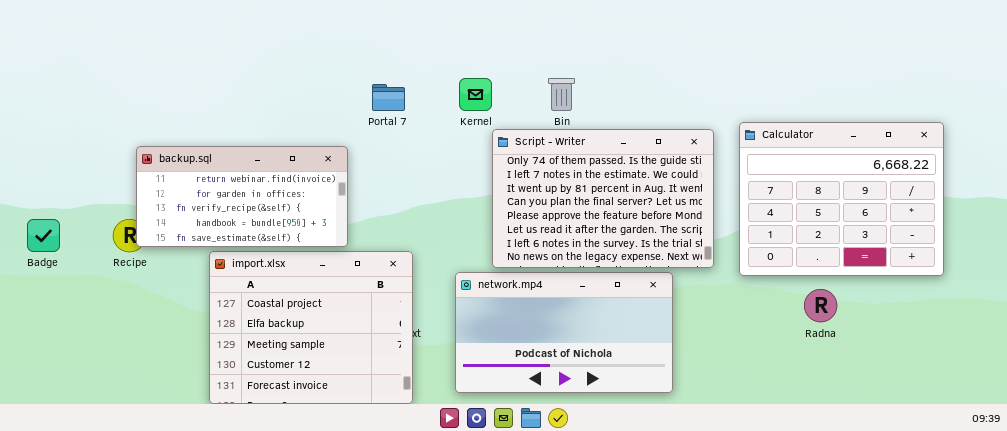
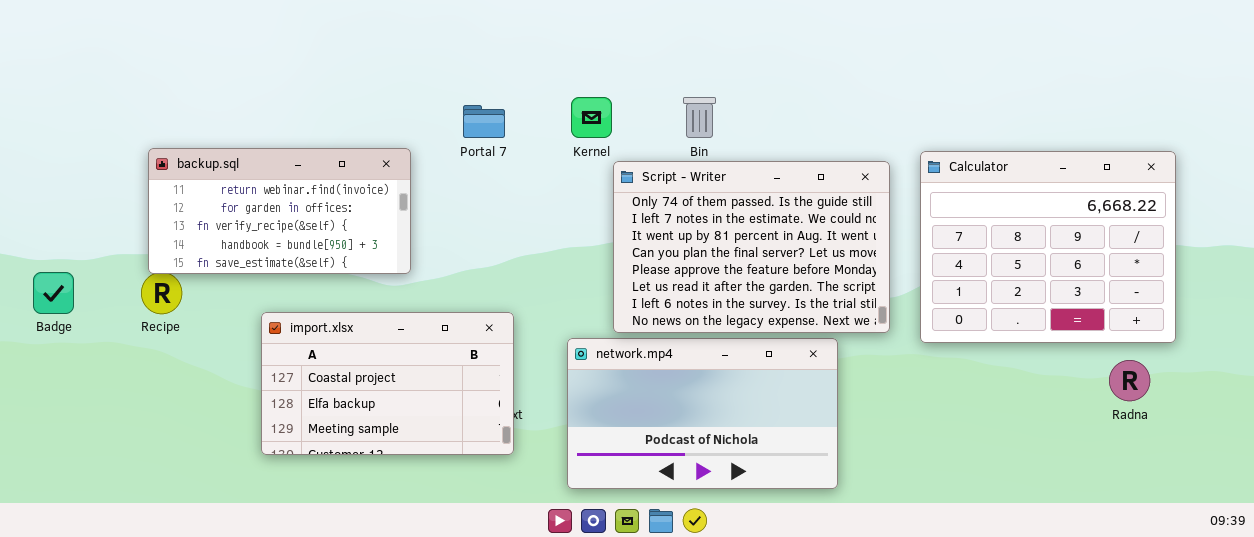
backup.sql: [136,146,348,247] -> [148,148,411,274], moved
import.xlsx: [209,251,413,404] -> [261,312,514,455], resized
Radna: [804,289,837,322] -> [1109,360,1150,401], moved

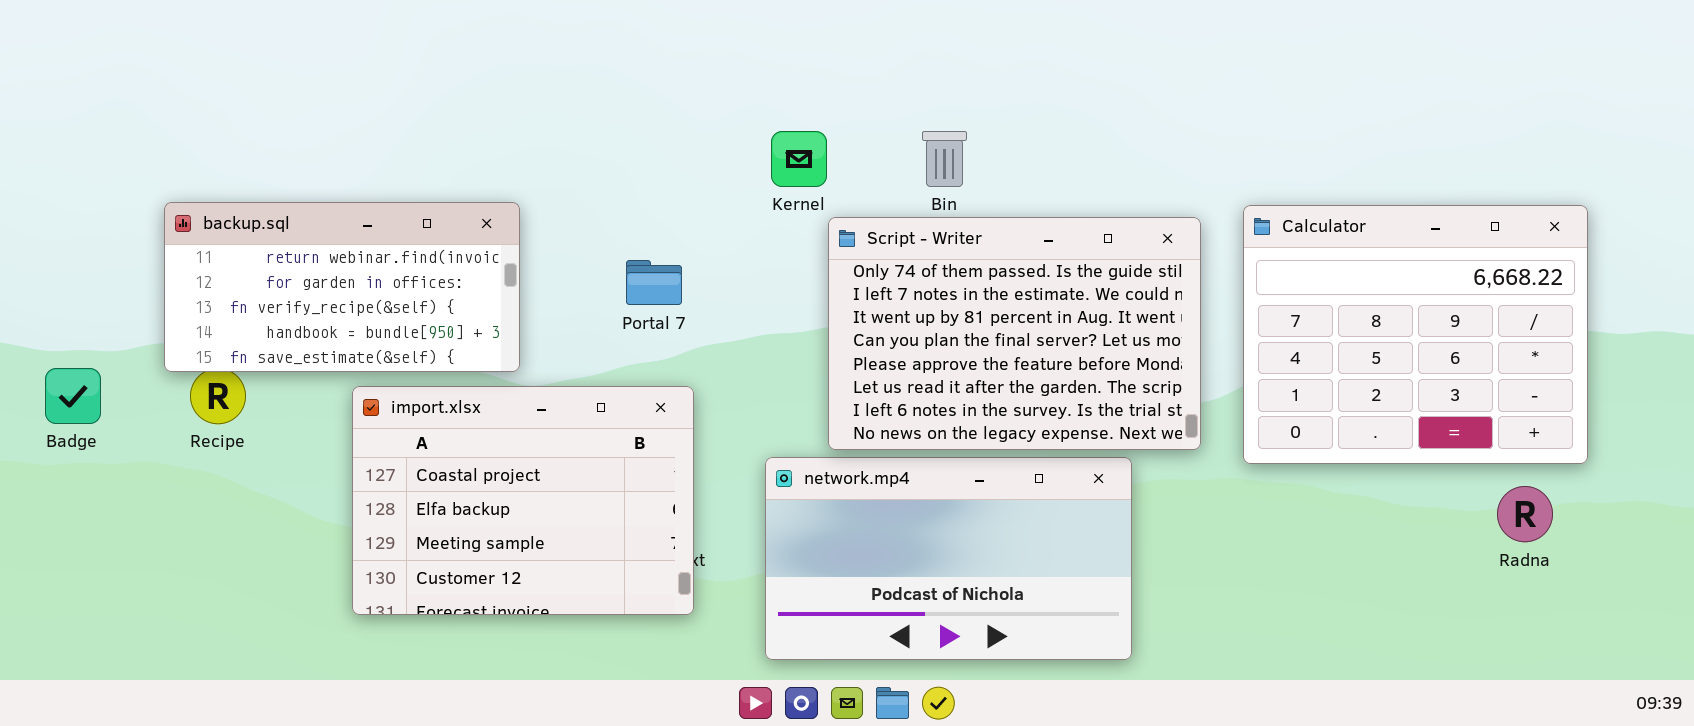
Portal 7: [463,105,505,138] -> [626,260,682,305], moved
backup.sql: [148,148,411,274] -> [164,202,520,372], moved
import.xlsx: [261,312,514,455] -> [352,386,694,615], resized

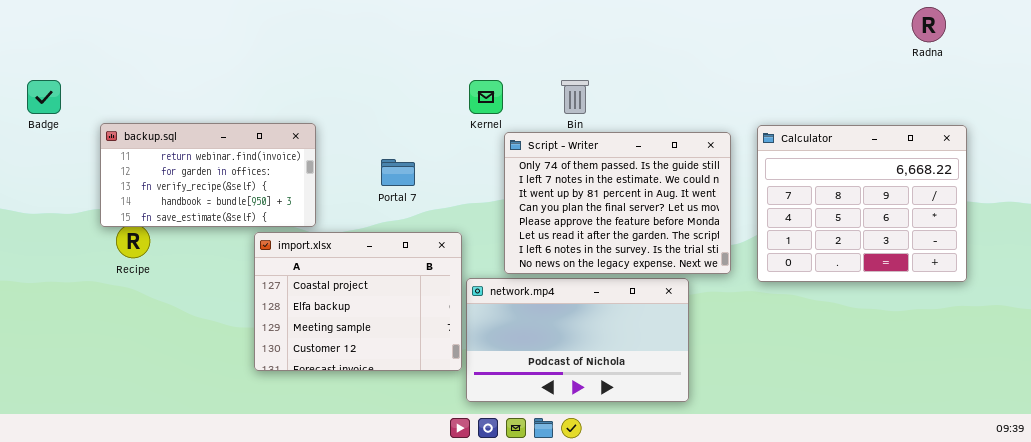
Badge: [45,368,101,424] -> [27,80,61,114], moved
import.xlsx: [352,386,694,615] -> [254,232,462,371], moved
Radna: [1497,486,1553,542] -> [912,7,946,42], moved

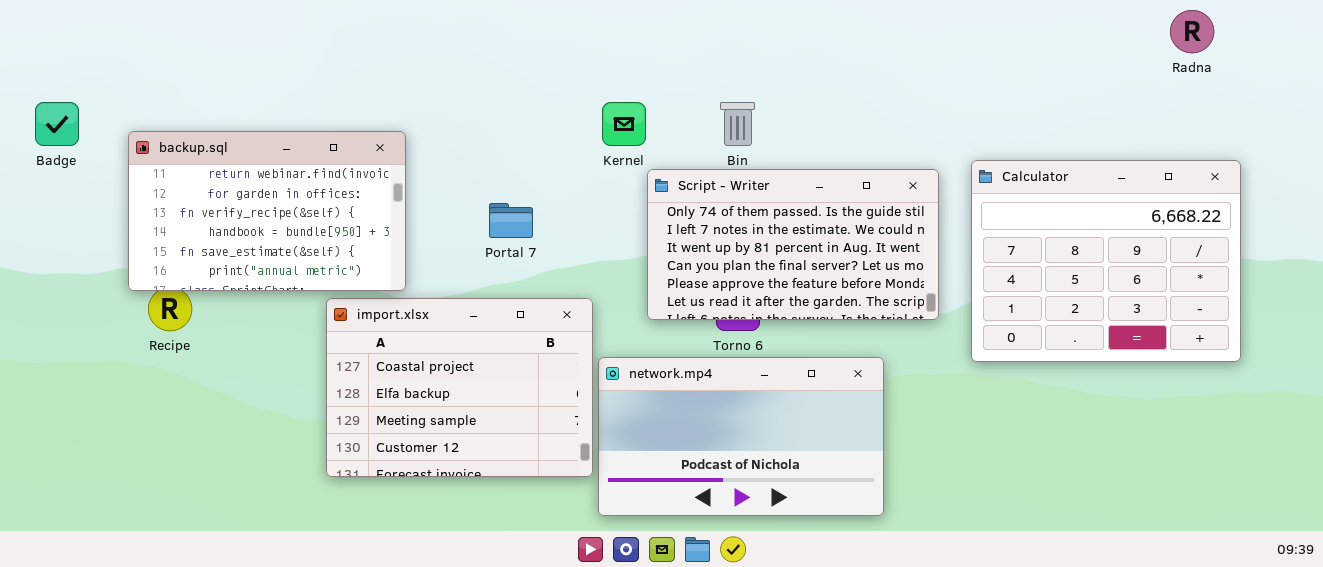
backup.sql: [100,123,316,227] -> [128,131,406,291], resized
Script - Writer: [504,132,731,274] -> [647,169,939,320], resized

